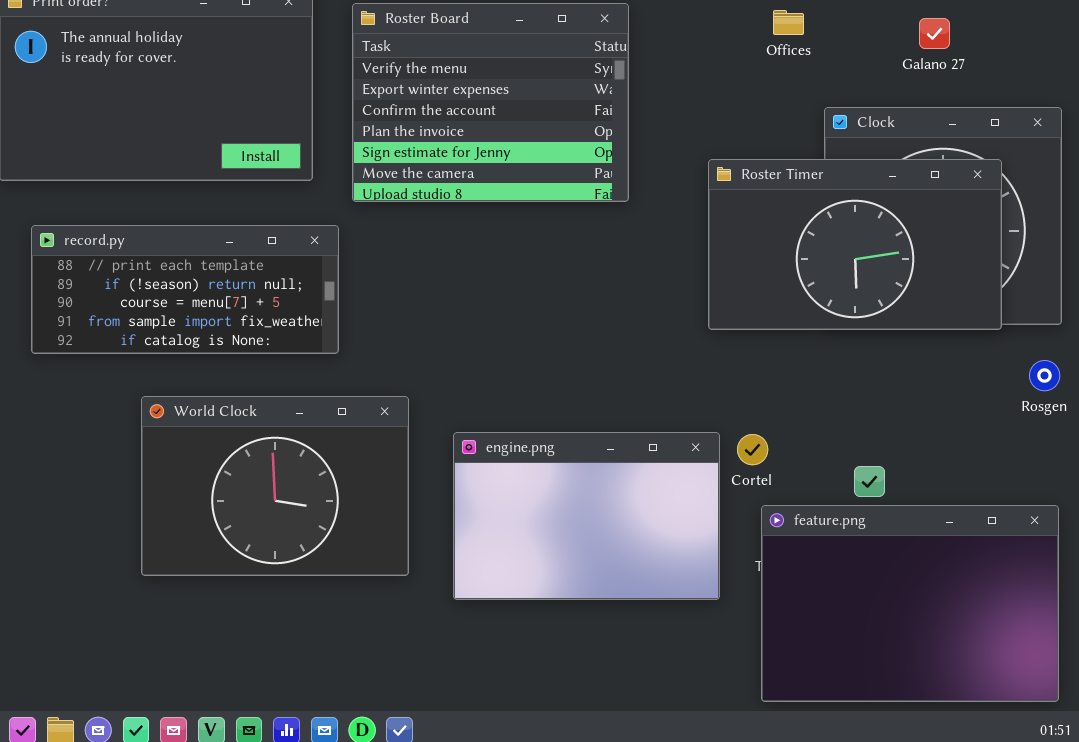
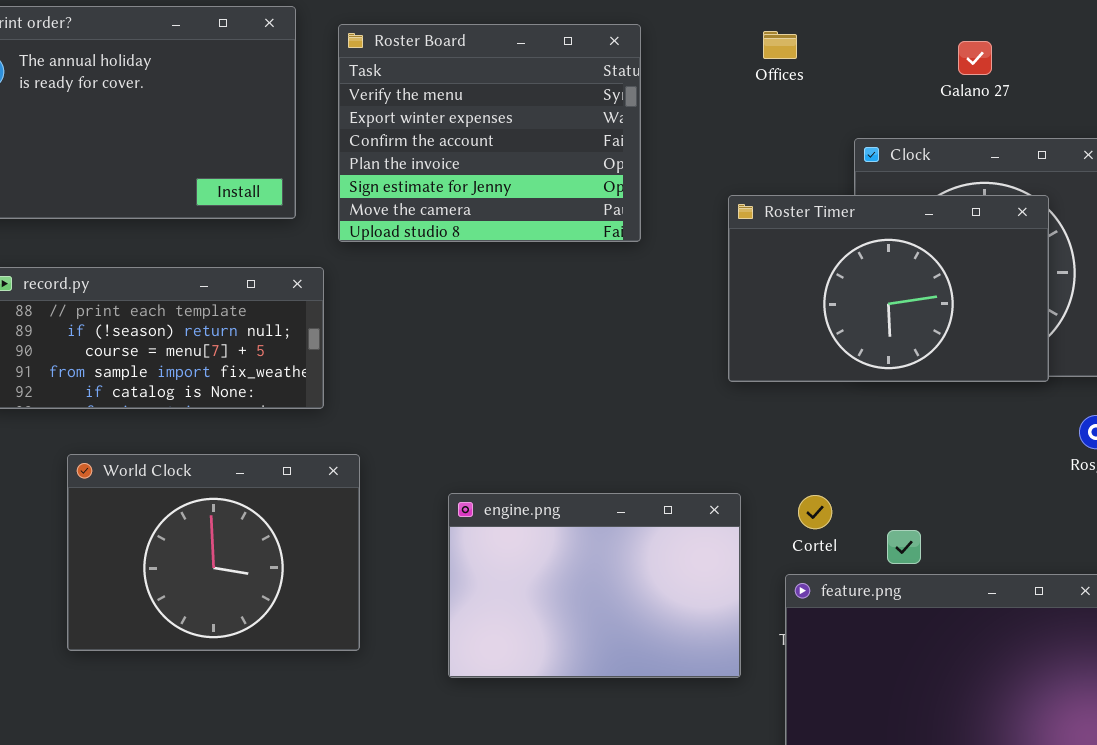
Offices: [773,10,804,35] -> [763,31,797,59], moved
World Clock: [141,396,409,576] -> [67,454,360,651], moved
Cortel: [737,434,768,465] -> [798,495,832,529], moved

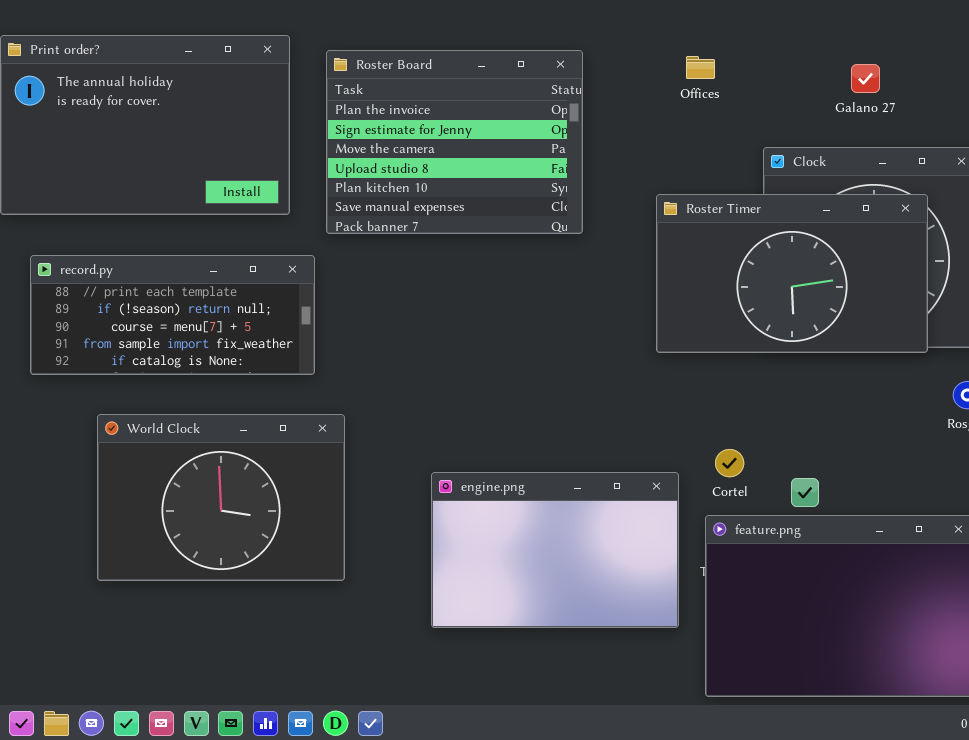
Roster Board: [338,24,641,242] -> [326,50,583,234], scrolled down 3 rows
engine.png: [448,493,741,678] -> [431,472,679,628], moved

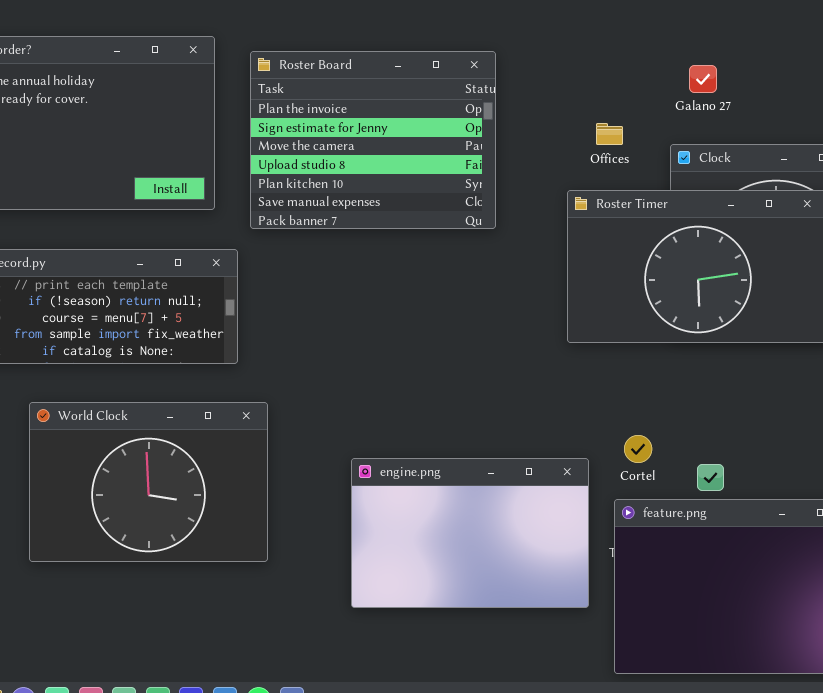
Offices: [686,56,715,79] -> [596,123,623,145], moved
Galano 27: [851,64,880,93] -> [689,65,717,93], moved

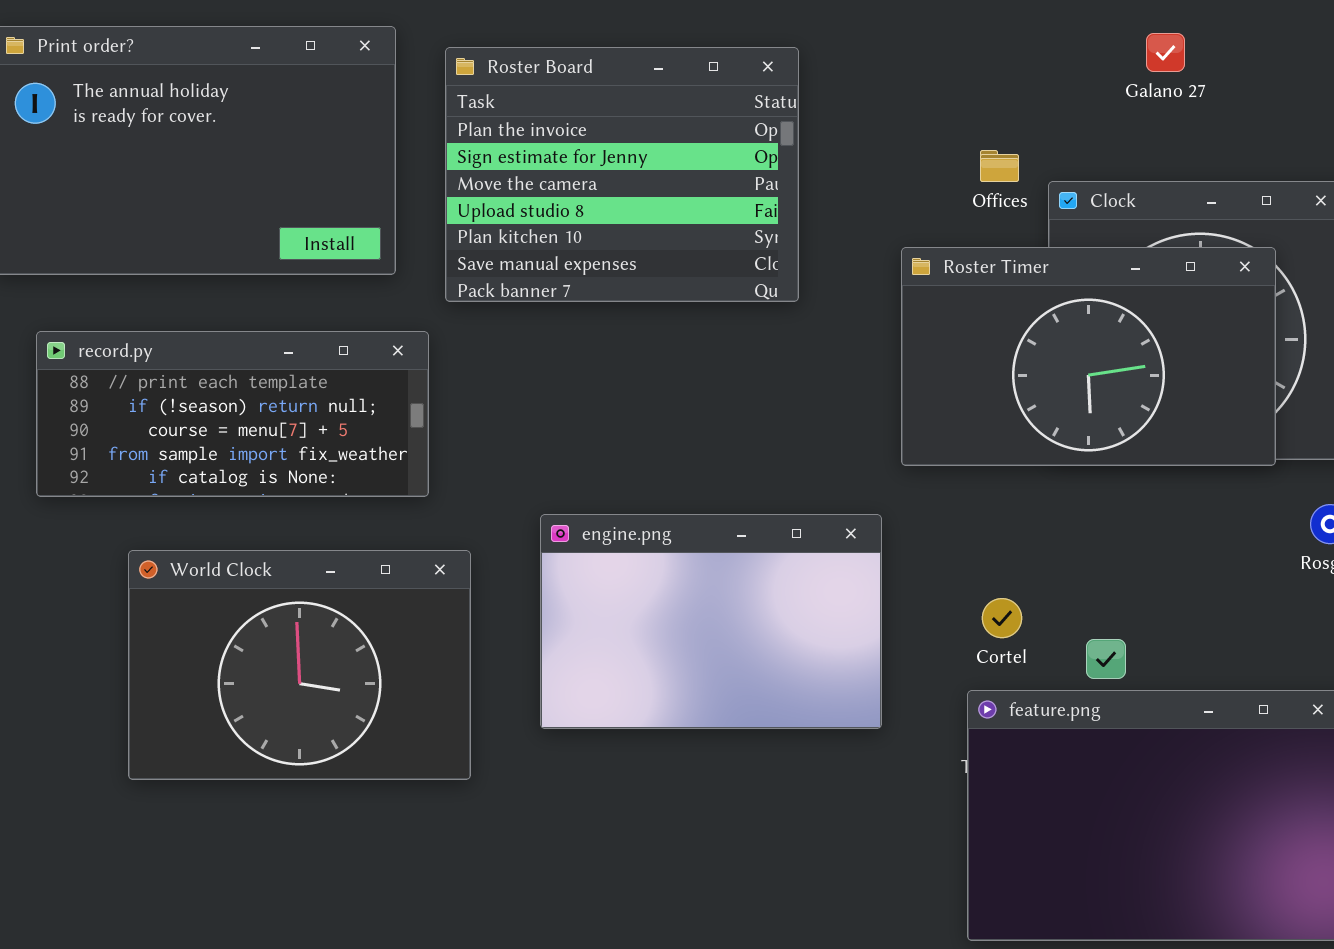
Galano 27: [689,65,717,93] -> [1146,33,1185,72], moved
Offices: [596,123,623,145] -> [980,150,1019,182], moved
engine.png: [351,458,589,608] -> [540,514,882,729], moved

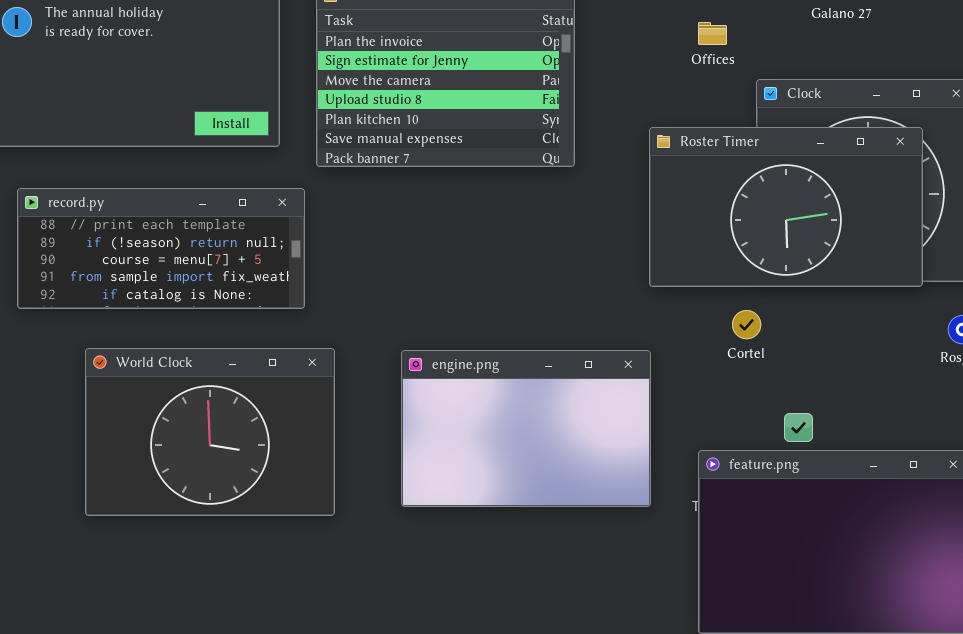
Offices: [980,150,1019,182] -> [698,22,727,45], moved
engine.png: [540,514,882,729] -> [401,350,651,507], moved
Cortel: [982,598,1022,638] -> [732,310,761,339], moved

